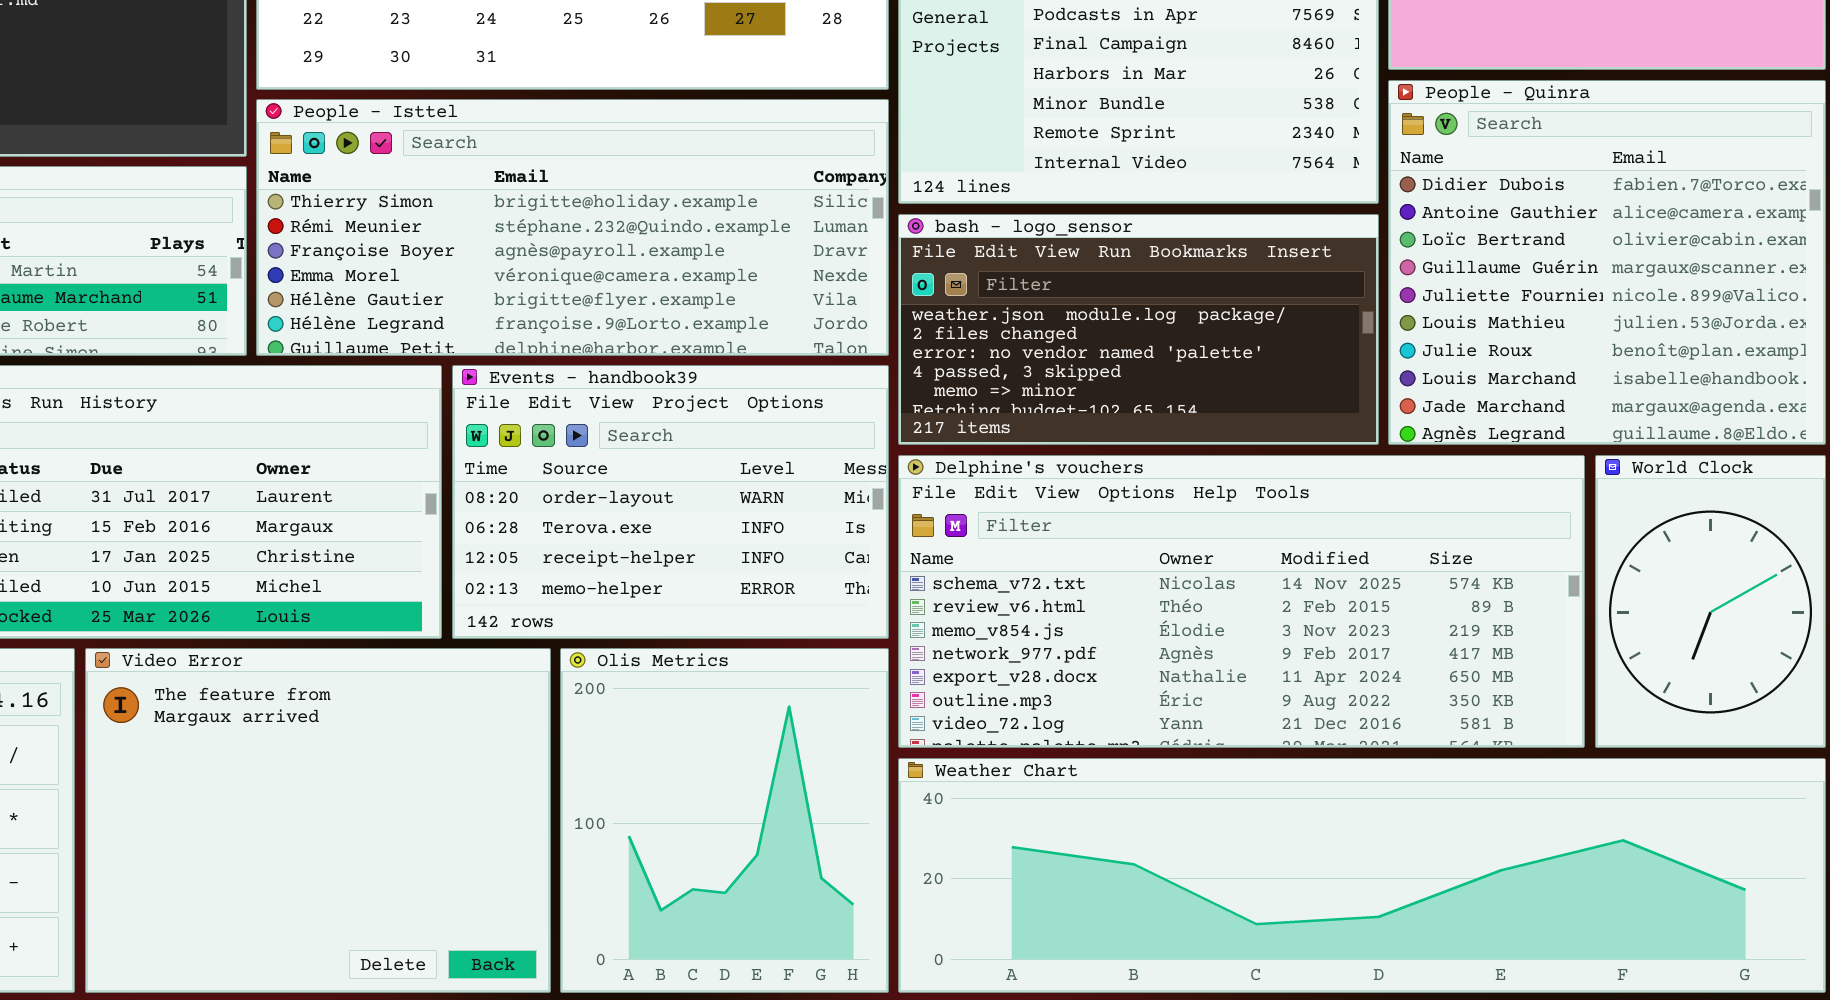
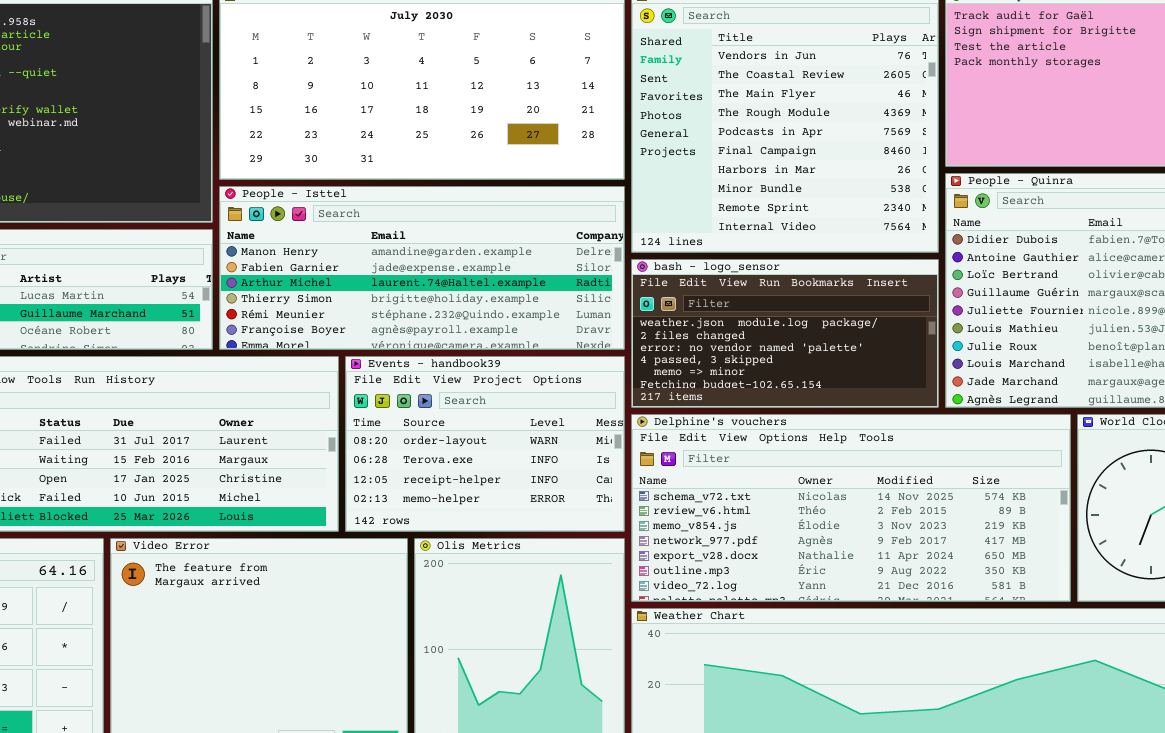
People - Isttel: [256,99,889,356] -> [219,186,625,350], scrolled up 3 rows

